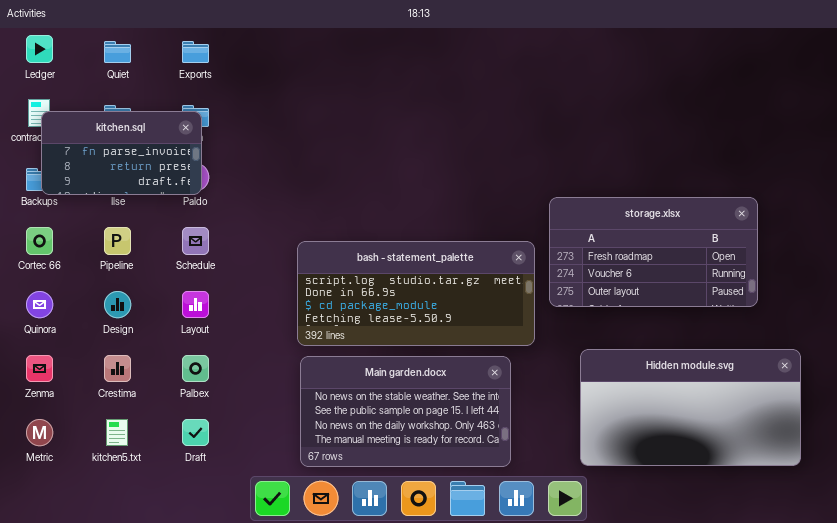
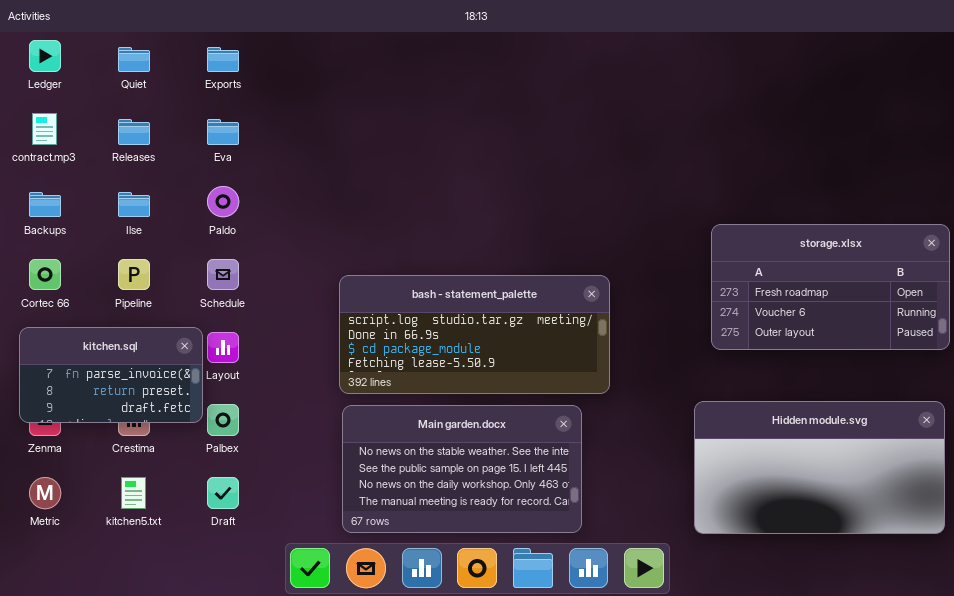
kitchen.sql: [41,111,202,195] -> [19,327,203,423], moved
storage.xlsx: [549,197,758,307] -> [711,224,950,350], moved
Hidden module.svg: [580,349,801,466] -> [694,401,945,534], moved

